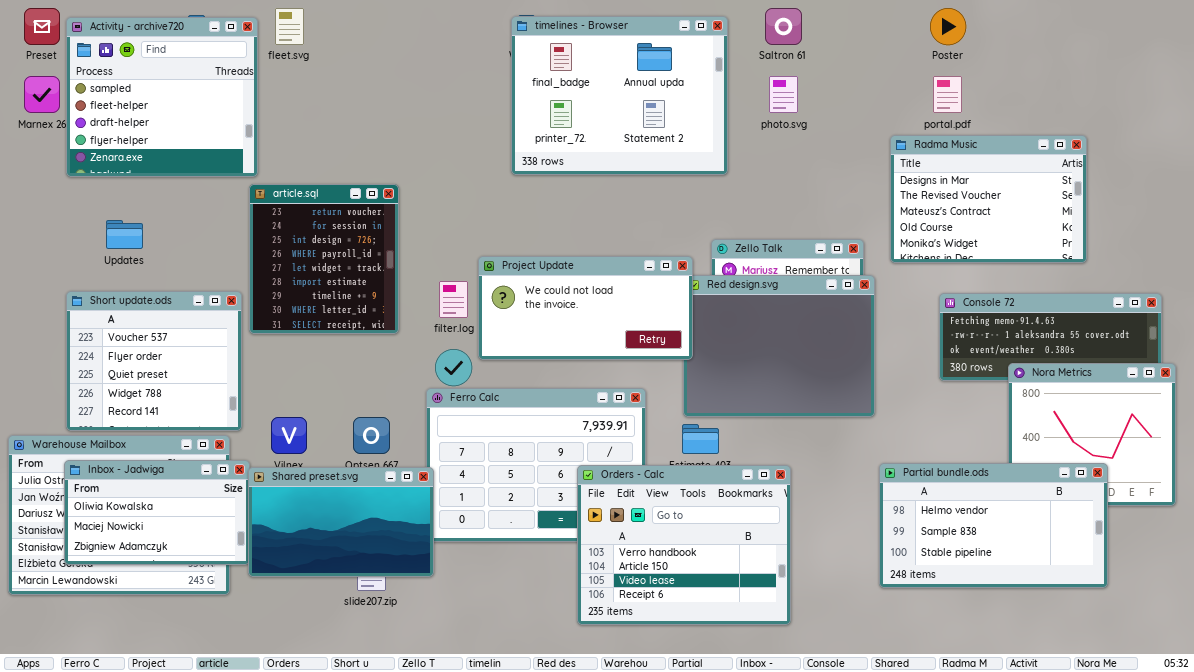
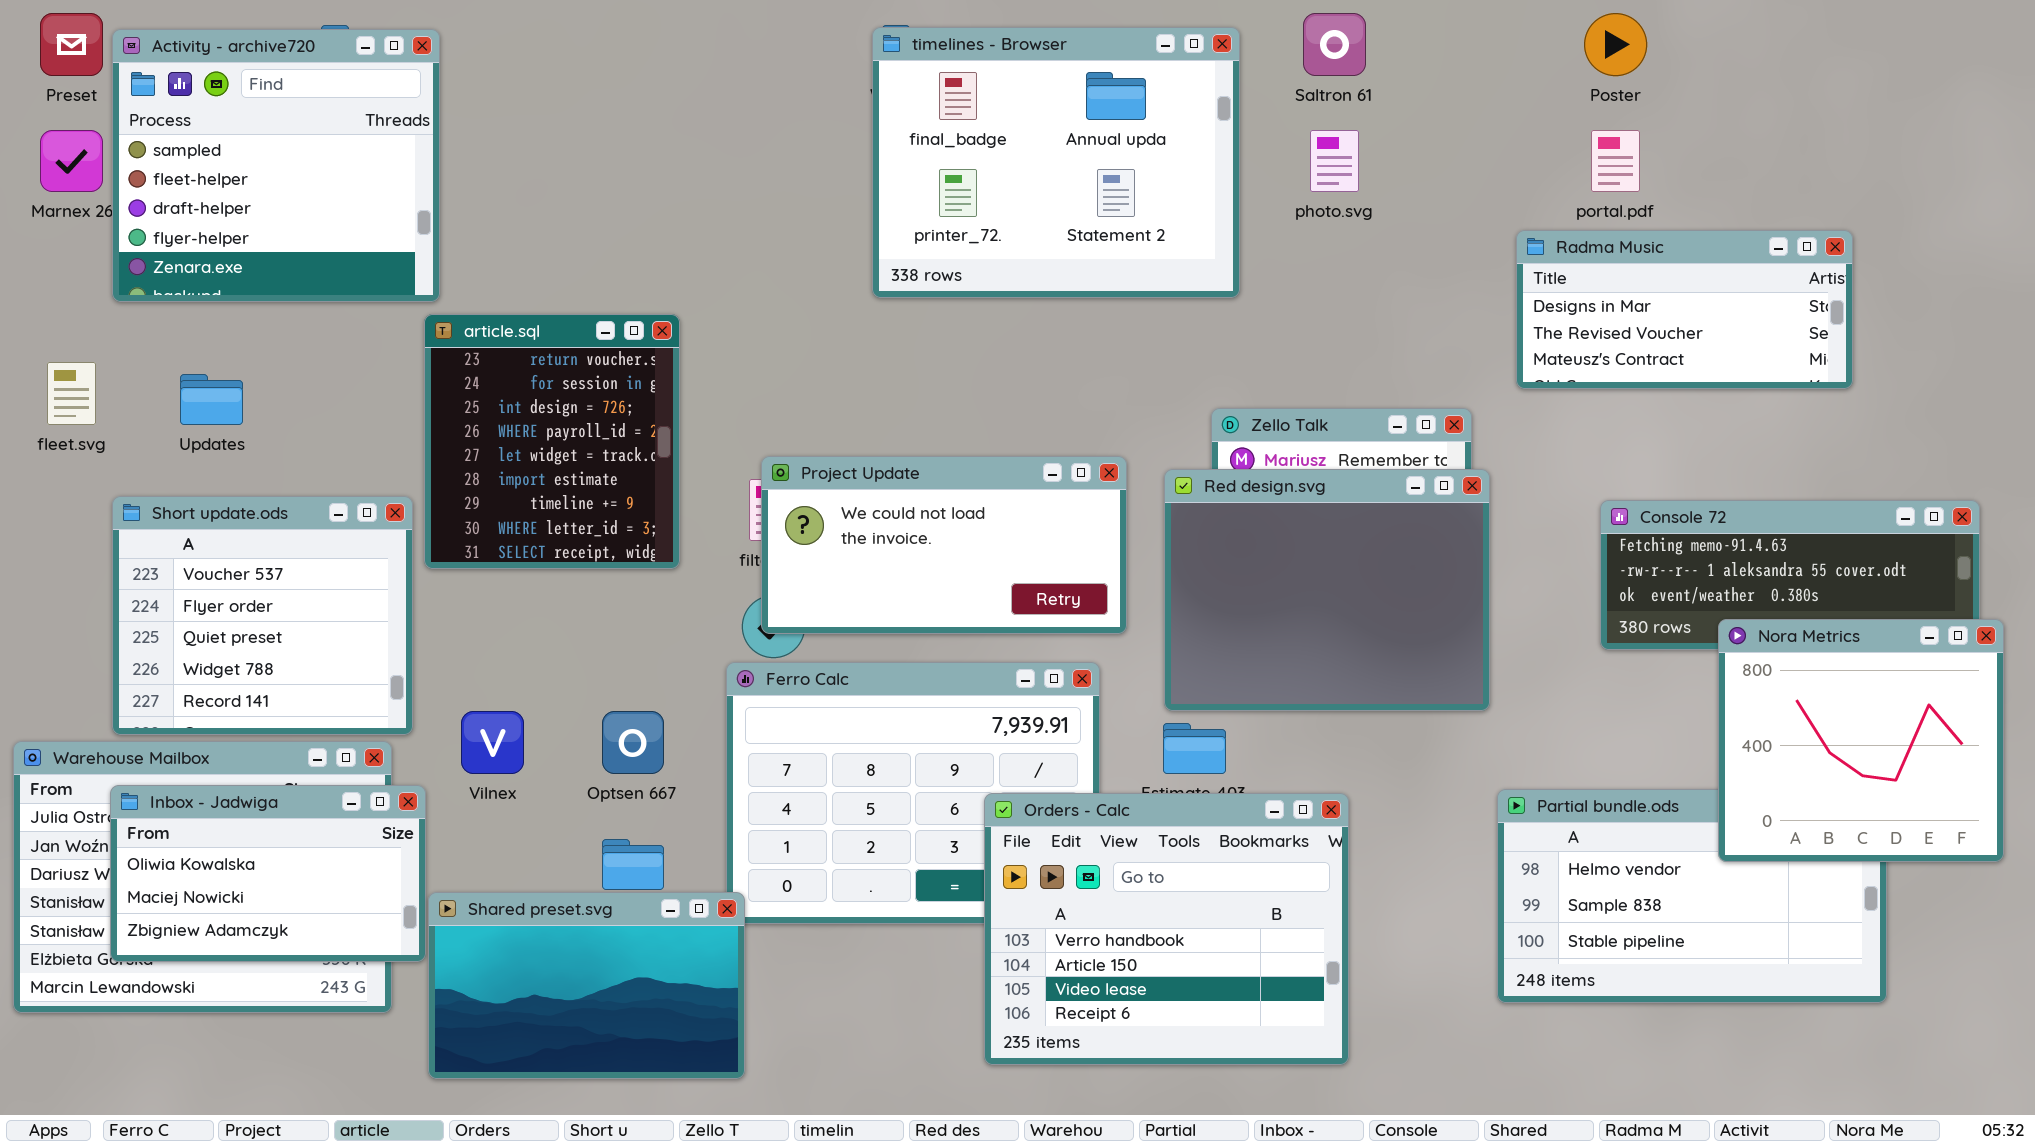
fleet.svg: [275,8,304,45] -> [47,362,96,425], moved
Radma Music: [890,135,1087,263] -> [1516,230,1853,389], resized
Project Update: [478,256,693,360] -> [761,456,1127,634], moved
Nora Metrics: [1008,363,1176,506] -> [1718,619,2004,862], raised
Shared preset.svg: [248,467,434,577] -> [428,892,745,1079], moved

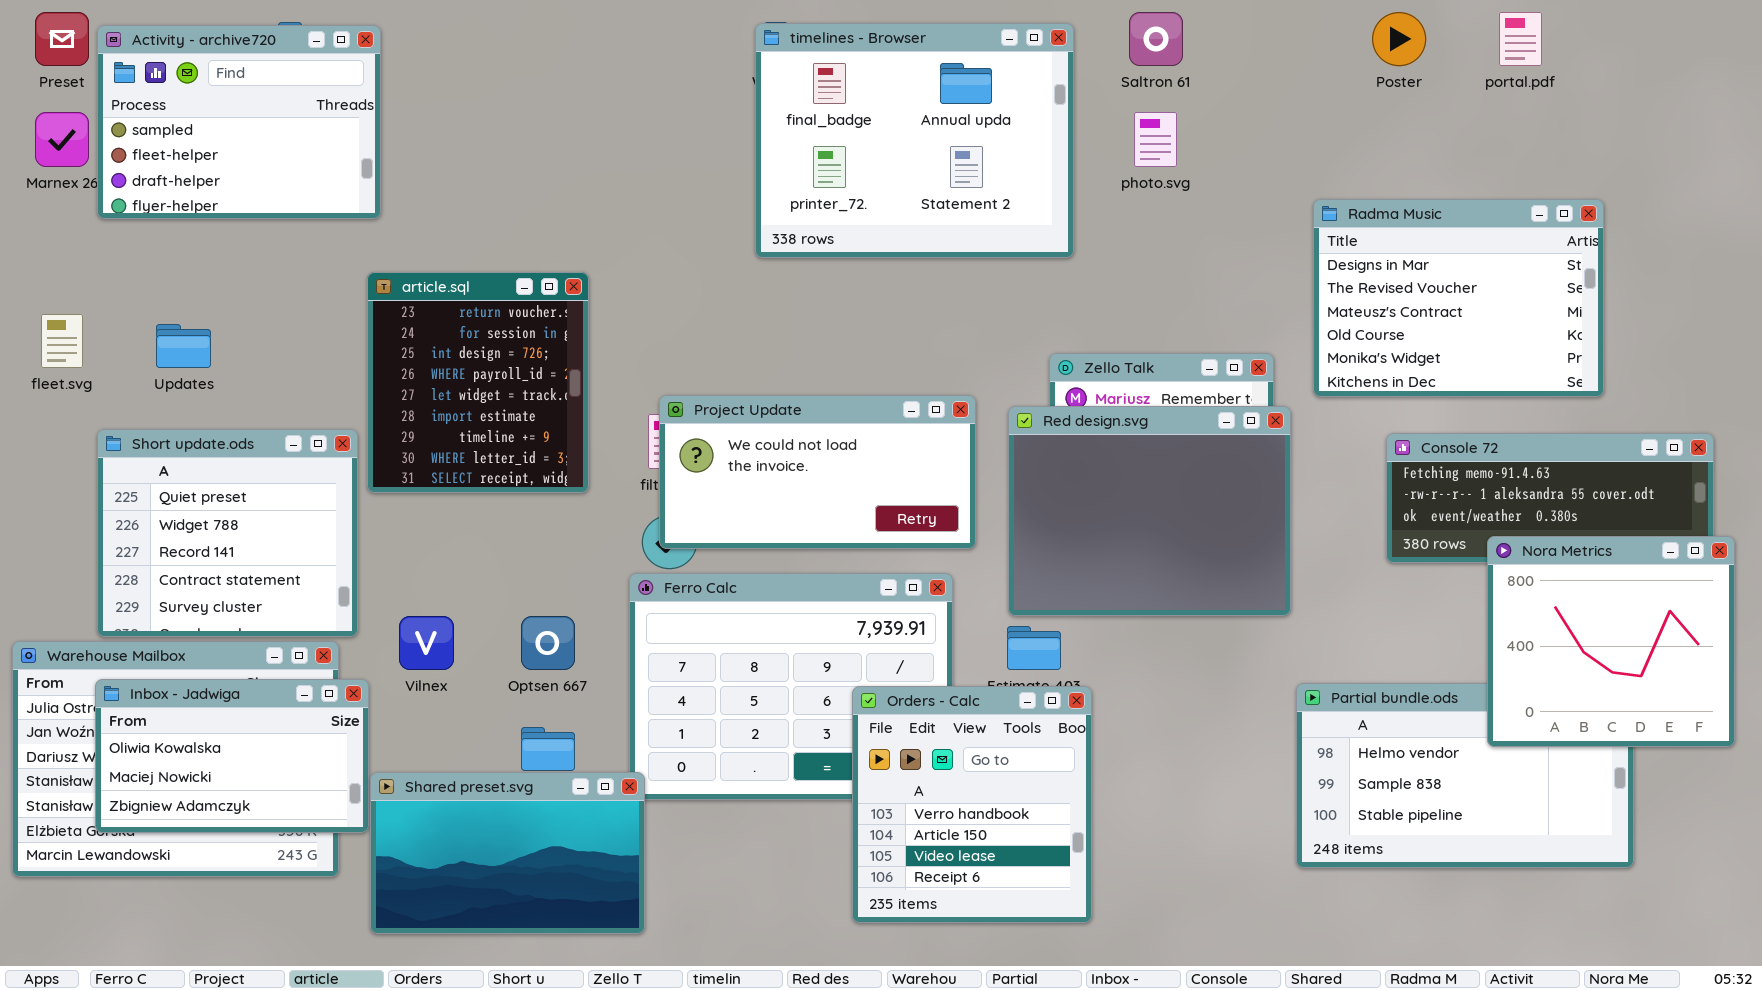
Activity - archive720: [112,29,440,302] -> [97,25,381,219], resized
portal.pdf: [1591,130,1640,192] -> [1499,12,1542,66], moved
Radma Music: [1516,230,1853,389] -> [1313,199,1604,397], resized
Short update.ods: [112,496,413,735] -> [97,429,358,637], scrolled down 2 rows
Orders - Calc: [984,793,1349,1065] -> [852,686,1092,923], resized

